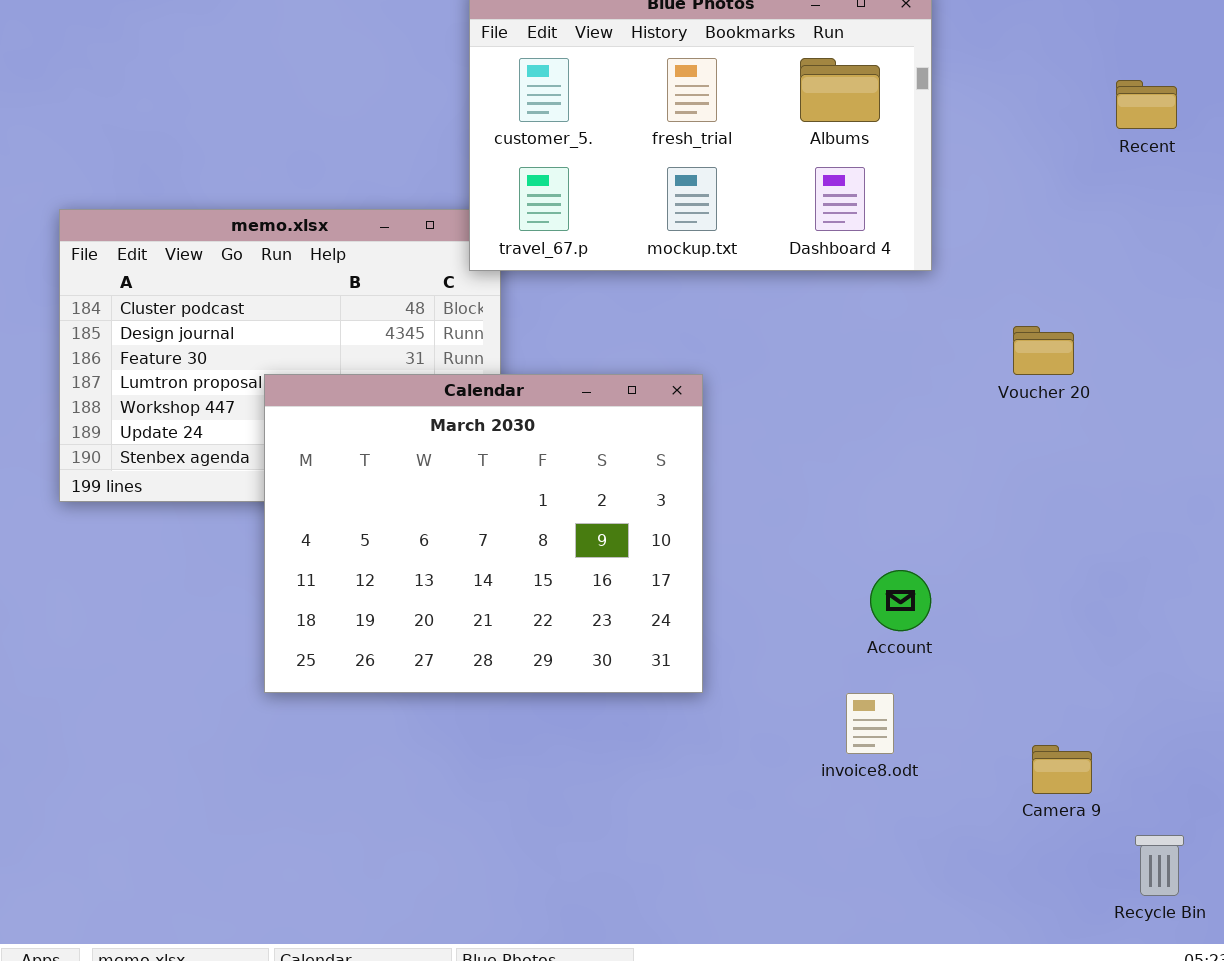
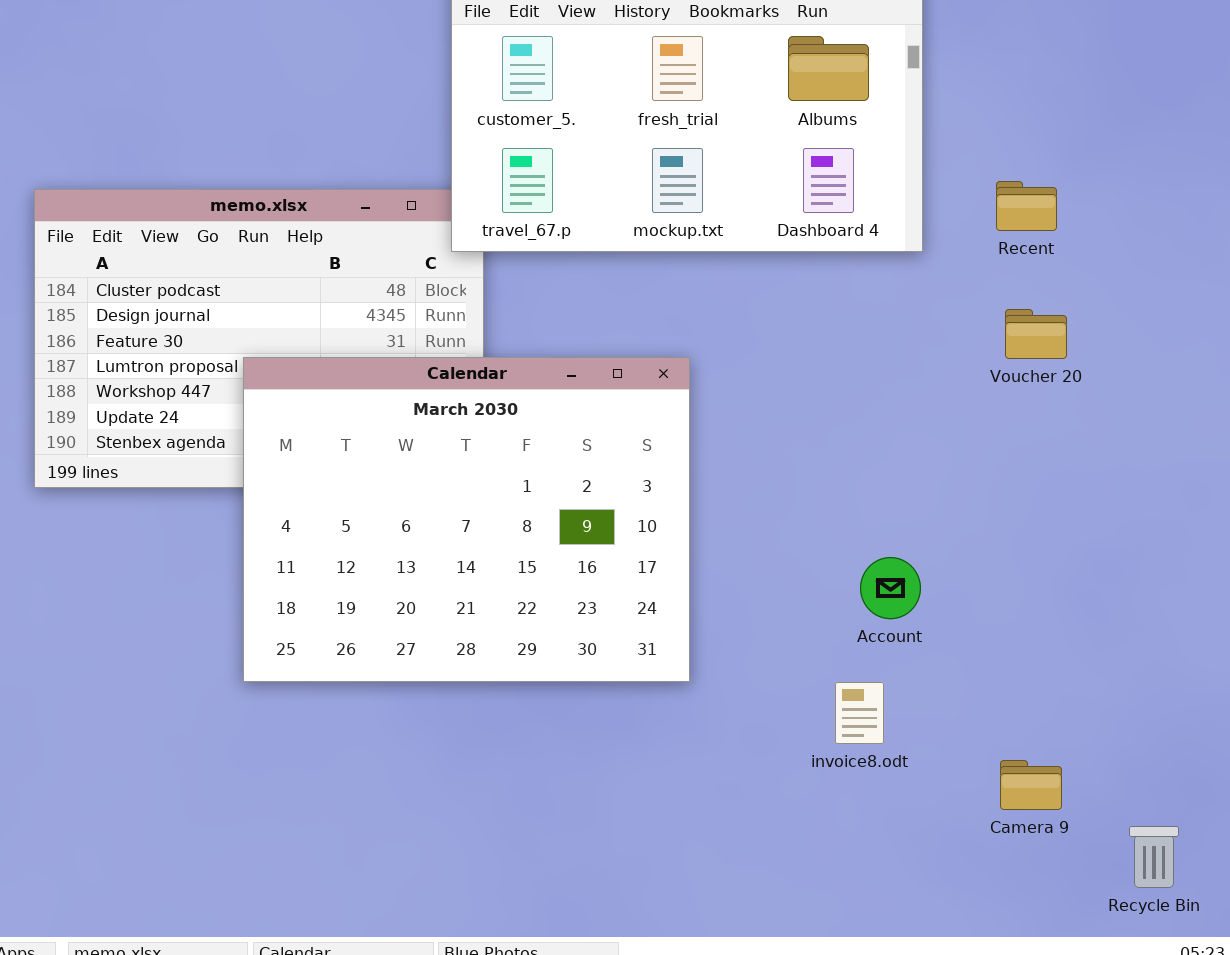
Recent: [1116,80,1177,129] -> [996,181,1057,231], moved
Camera 9: [1032,745,1092,794] -> [1000,760,1062,810], moved

